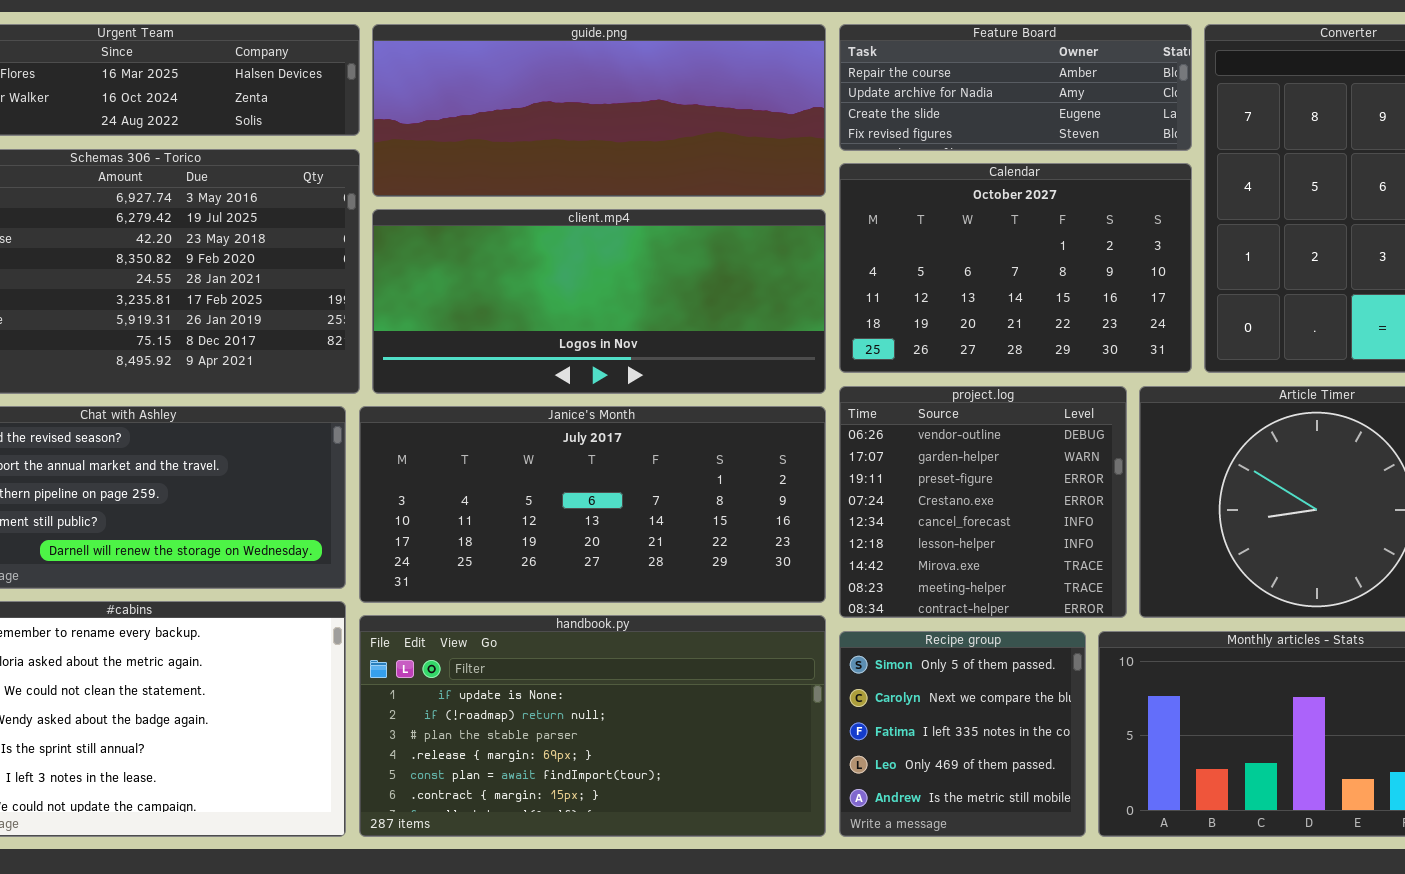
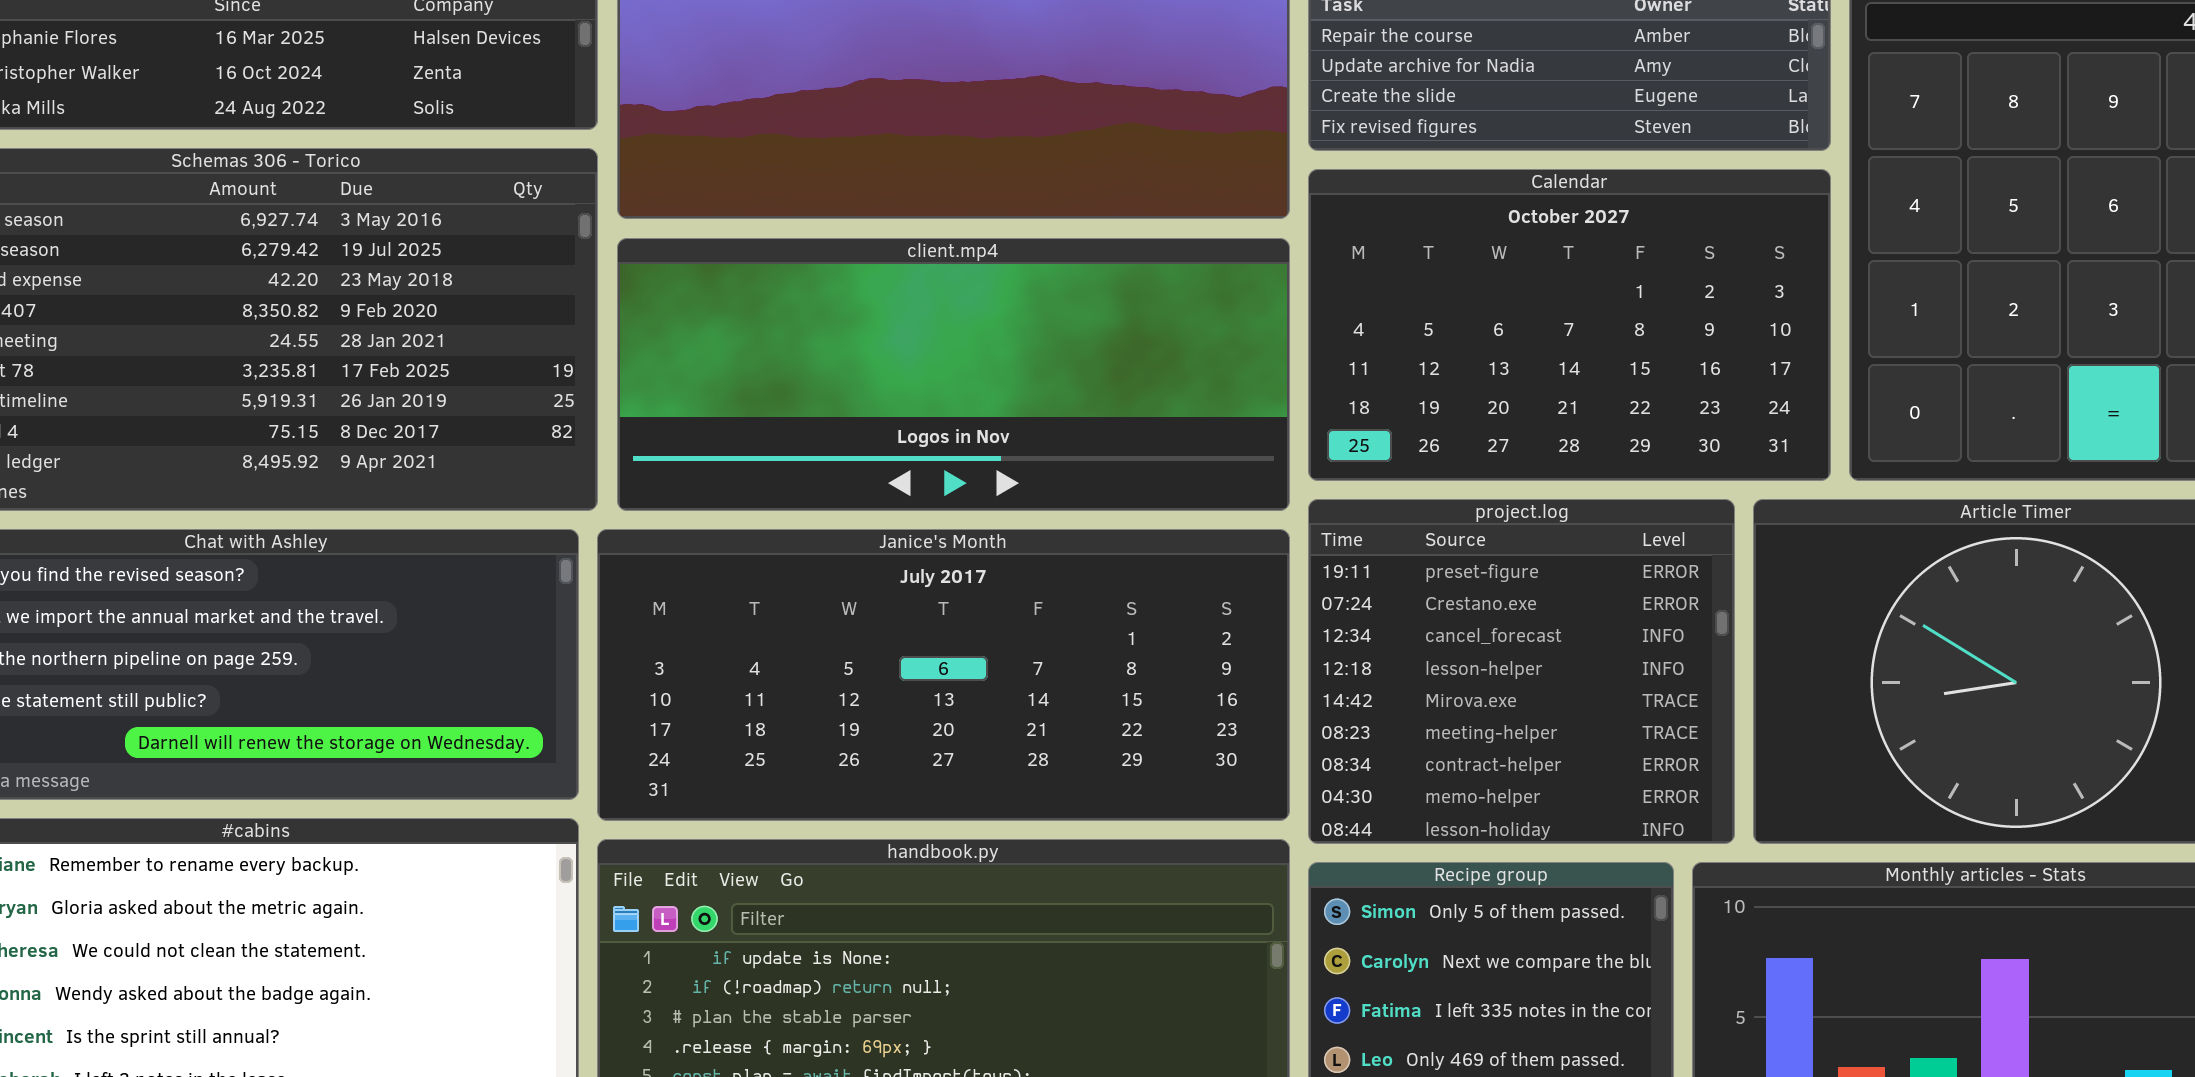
project.log: [839,386,1127,618] -> [1308,499,1735,844], scrolled down 2 rows

